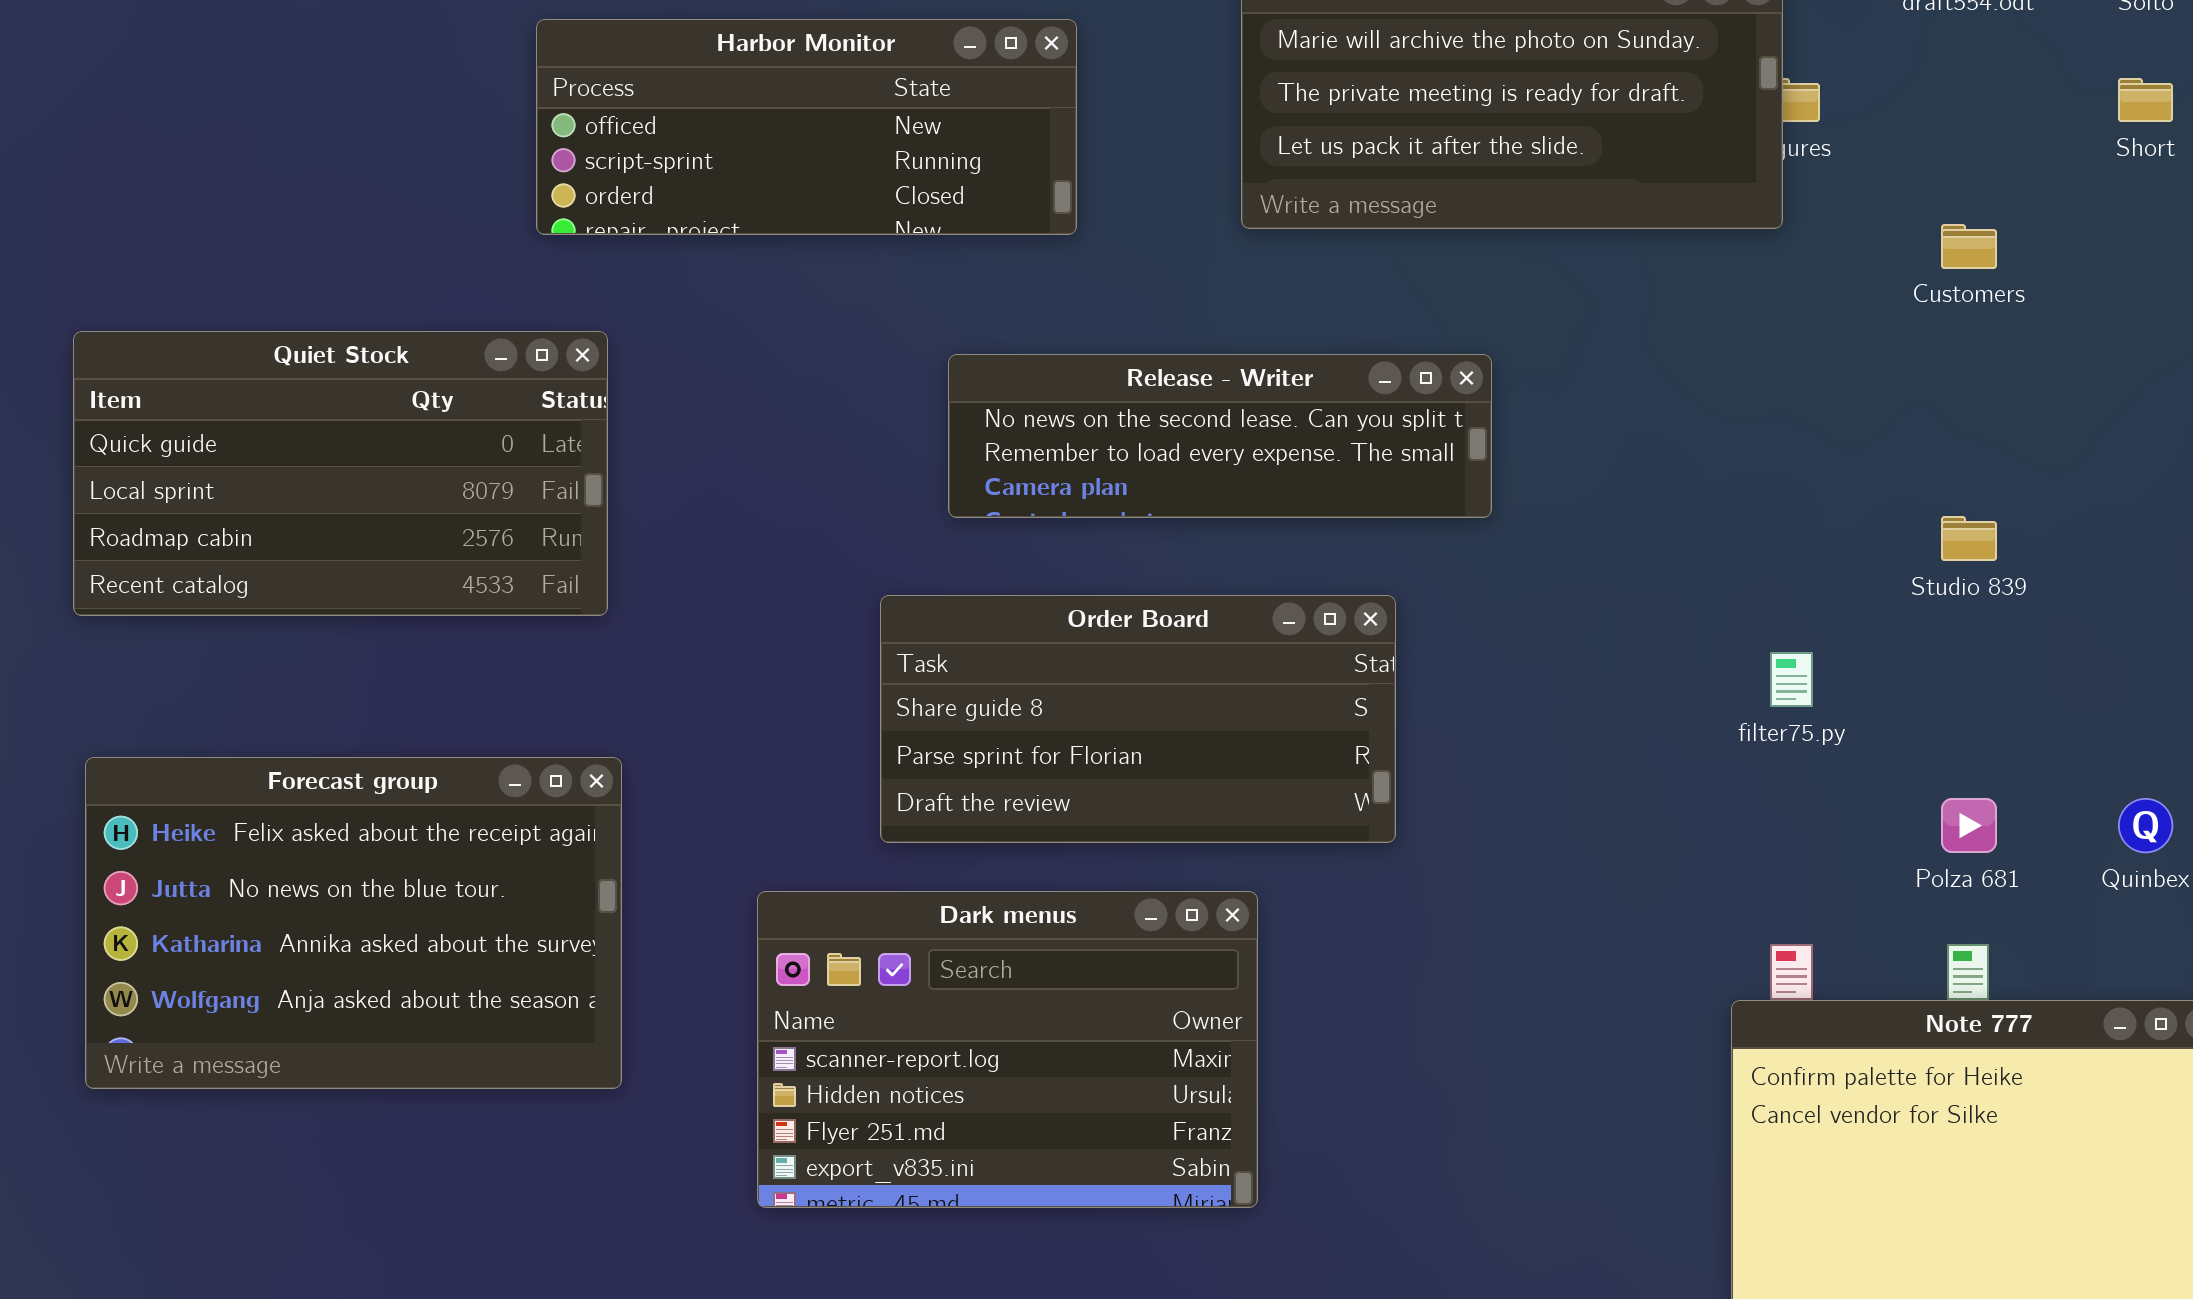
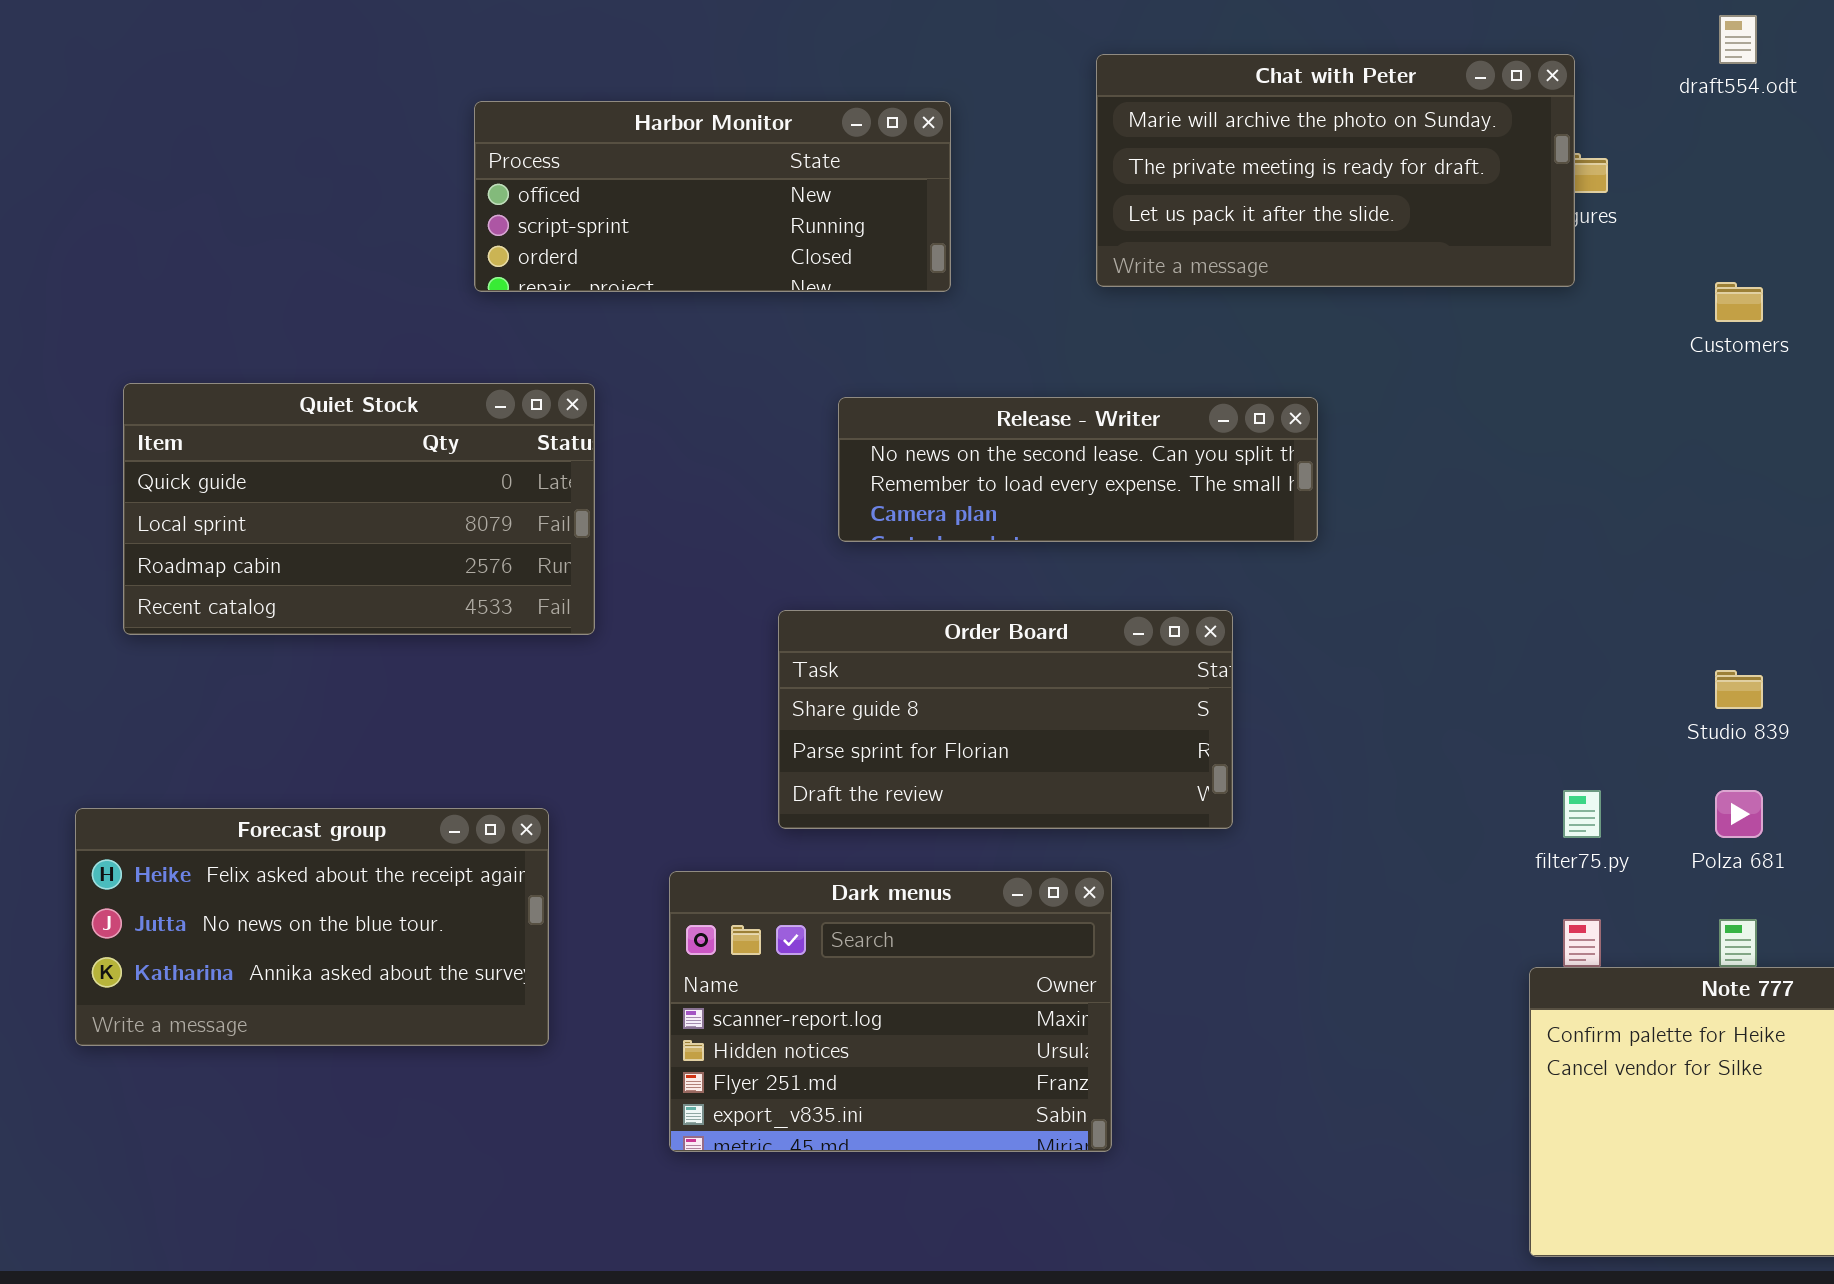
Quiet Stock: [73,331,608,616] -> [123,383,595,635], moved
Studio 839: [1941,516,1997,561] -> [1715,670,1763,709], moved
filter75.py: [1770,652,1813,707] -> [1563,790,1601,838], moved
Forecast group: [85,757,622,1089] -> [75,808,549,1046], resized

